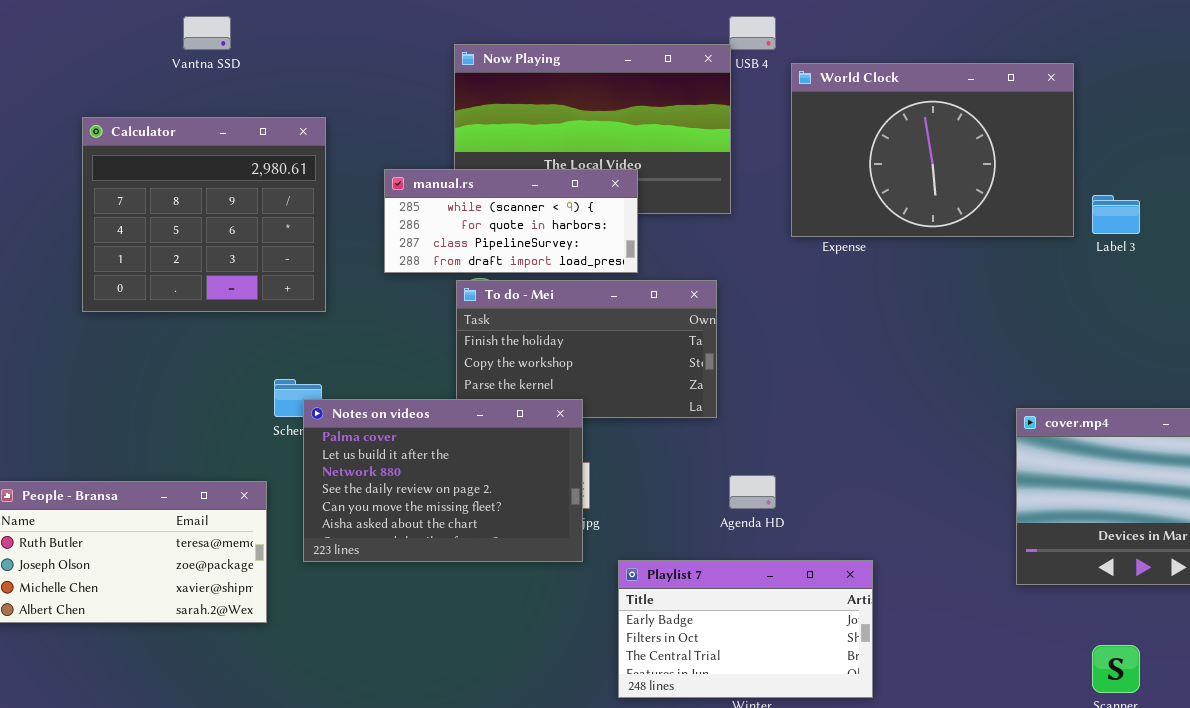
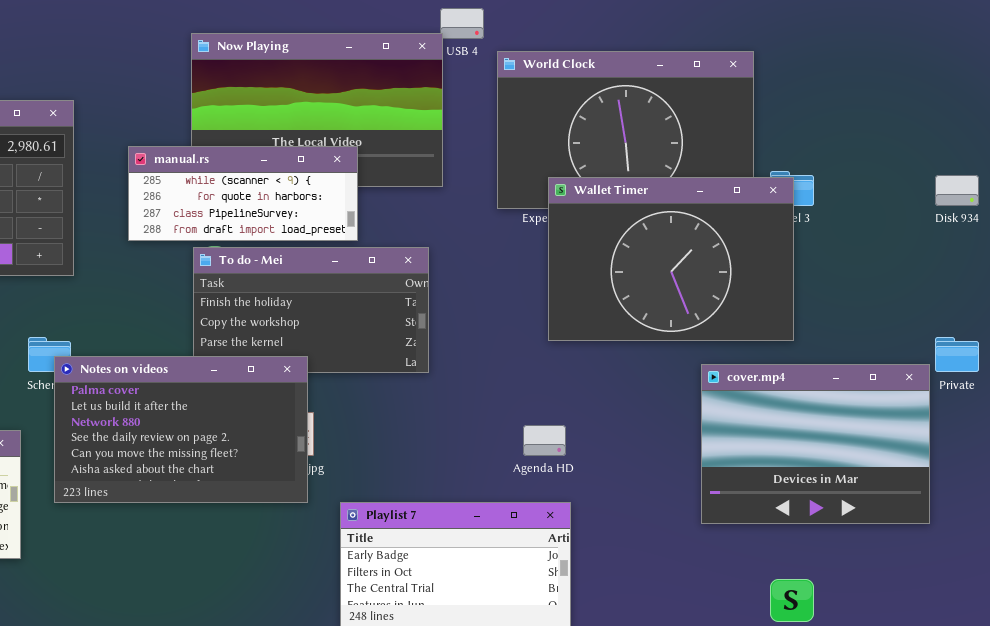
Wallet Timer: none -> [548,177,794,341], opened
Agenda HD: [729,475,776,509] -> [523,425,566,456], moved

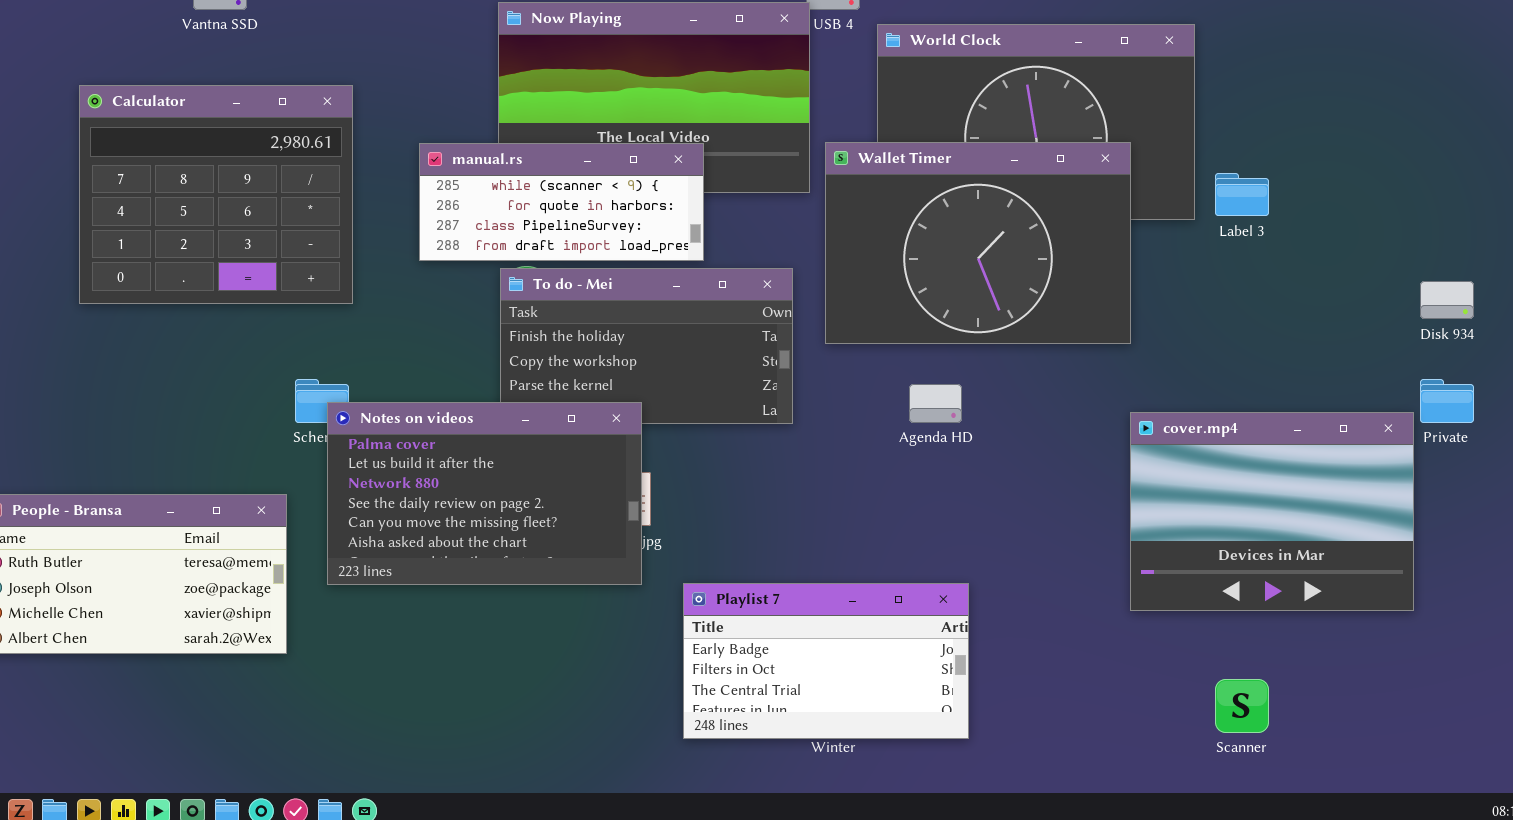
Disk 934: [935,175,979,206] -> [1420,281,1474,319], moved
Wallet Timer: [548,177,794,341] -> [825,142,1131,344], moved
Agenda HD: [523,425,566,456] -> [909,384,962,423], moved

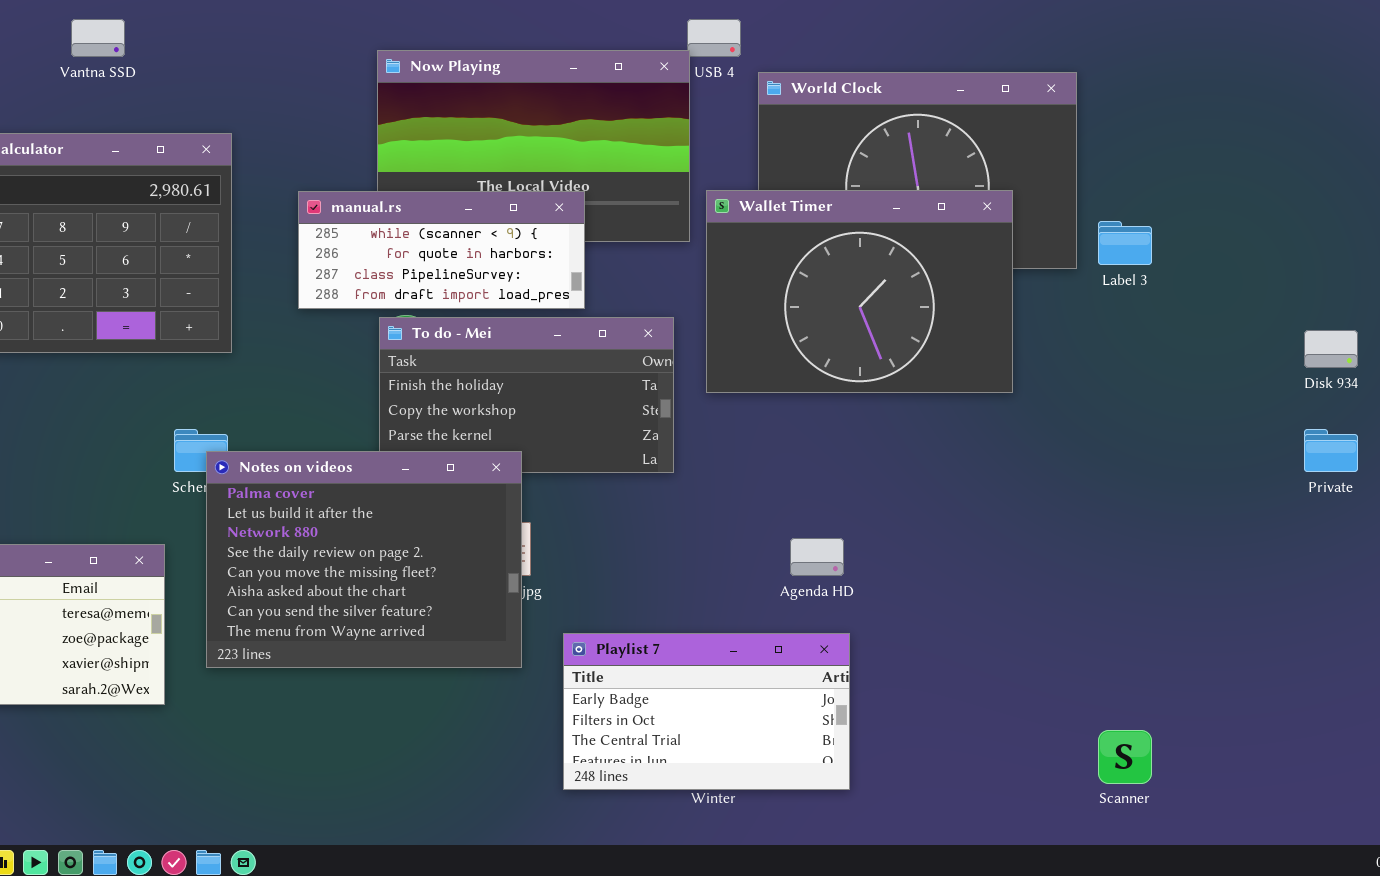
Agenda HD: [909,384,962,423] -> [790,538,844,576], moved
Notes on videos: [327,402,642,585] -> [206,451,522,668], resized
cover.mp4: [1130,412,1414,611] -> none, closed

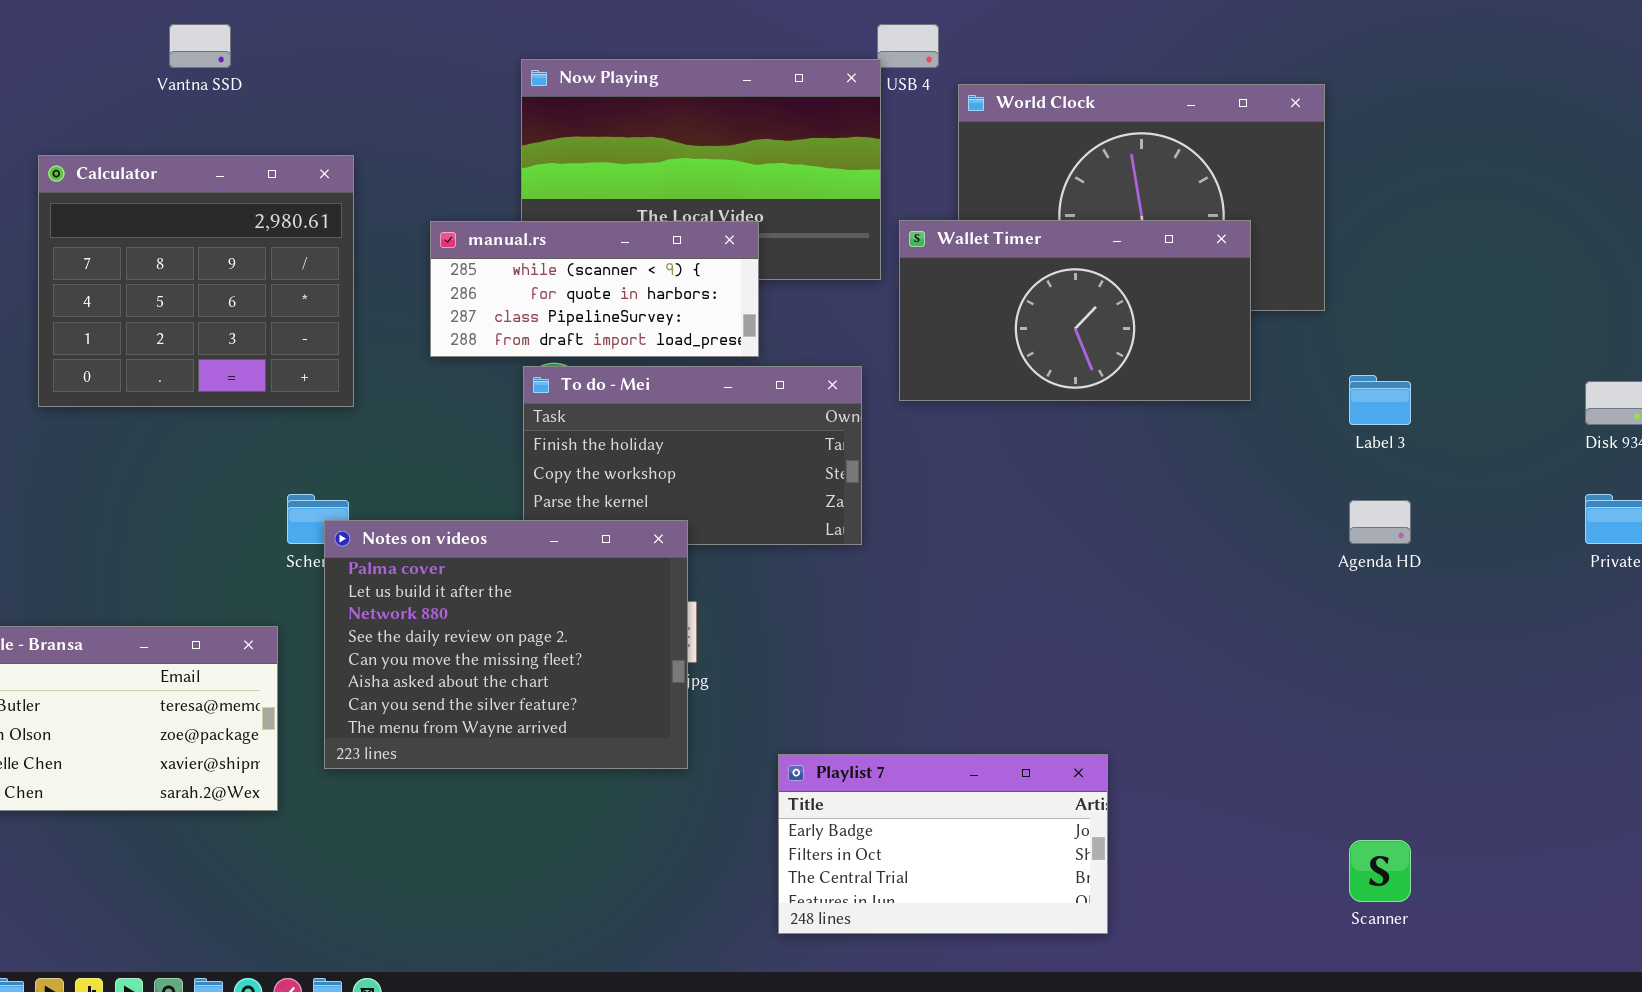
Wallet Timer: [706,190,1013,393] -> [899,220,1251,401], resized
Label 3: [1098,221,1152,265] -> [1349,375,1411,425], moved
Agenda HD: [790,538,844,576] -> [1349,500,1411,544], moved
Playlist 7: [563,633,850,790] -> [778,754,1108,934], moved

